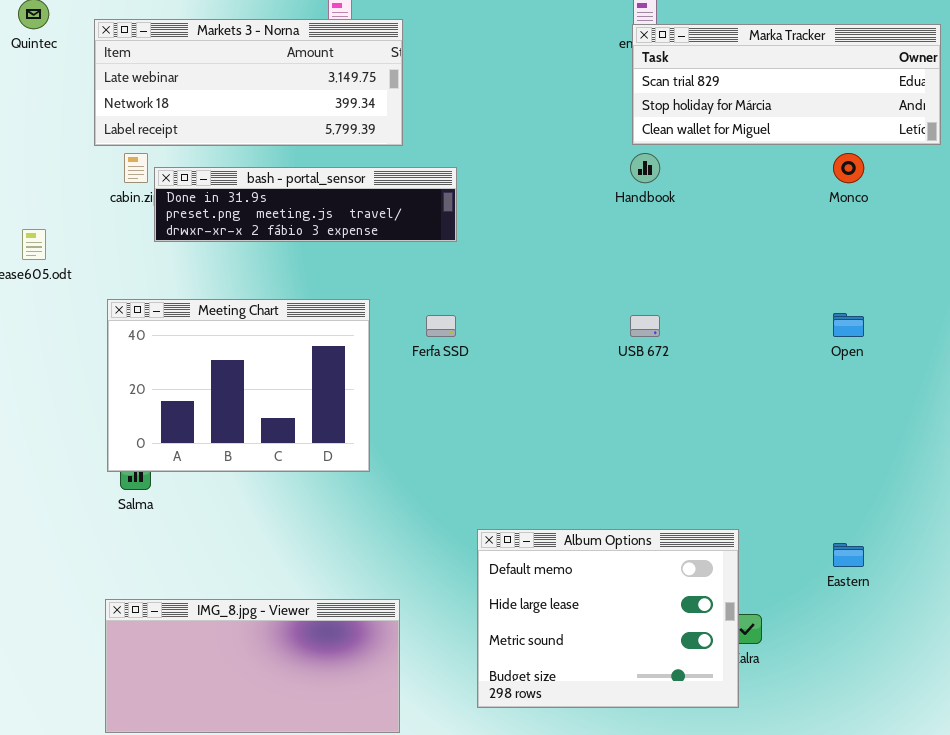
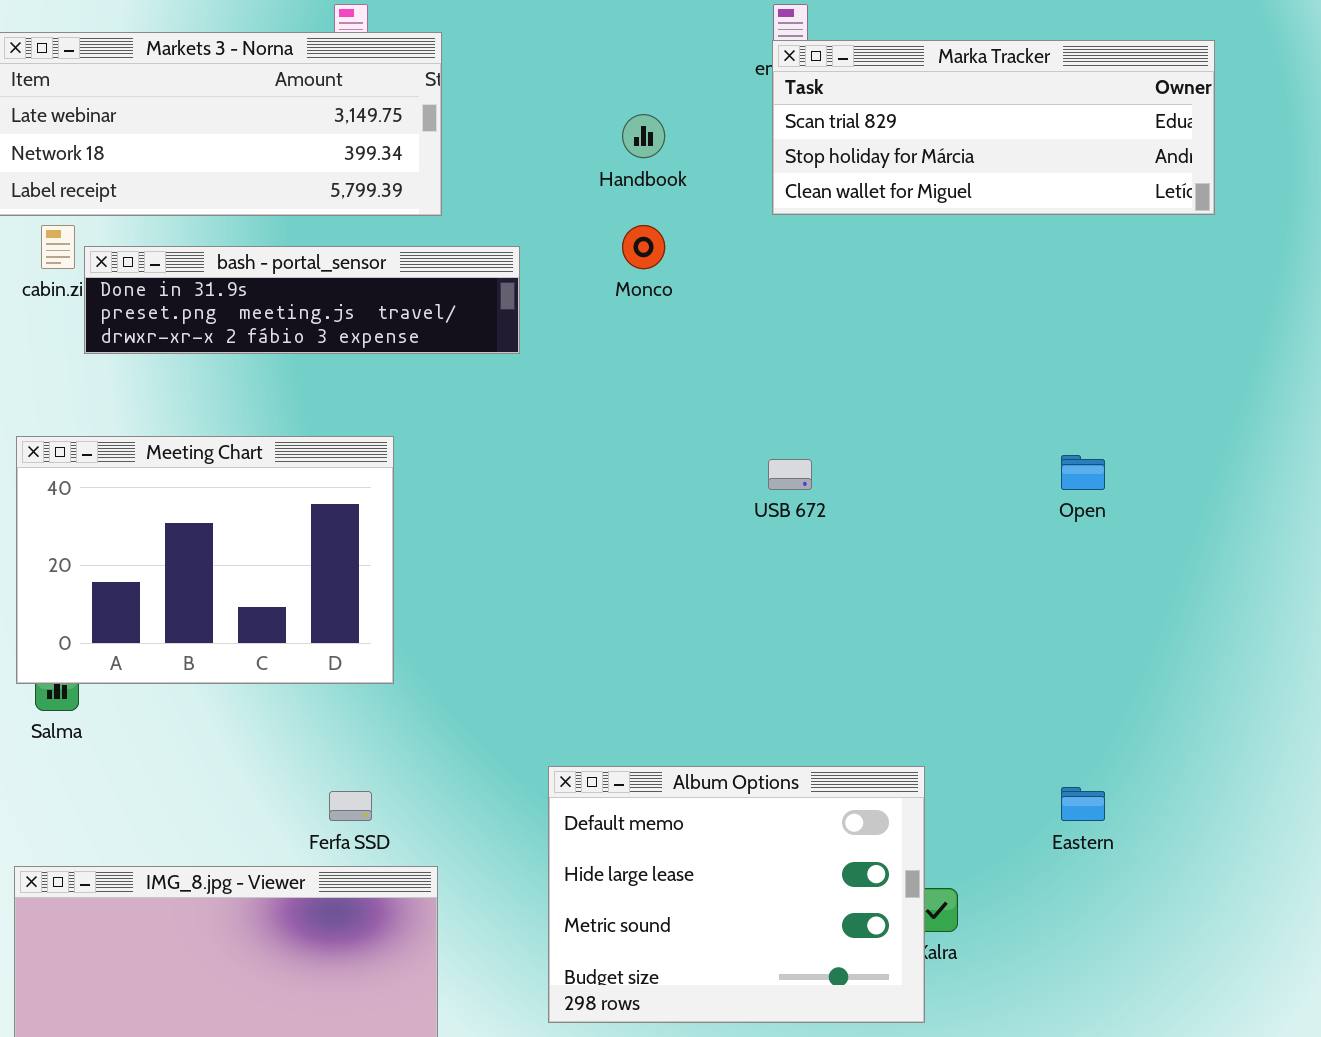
Handbook: [630,153,660,183] -> [622,114,665,158], moved
Monco: [833,153,864,183] -> [622,225,665,269], moved
Ferfa SSD: [426,315,456,337] -> [329,791,372,821], moved

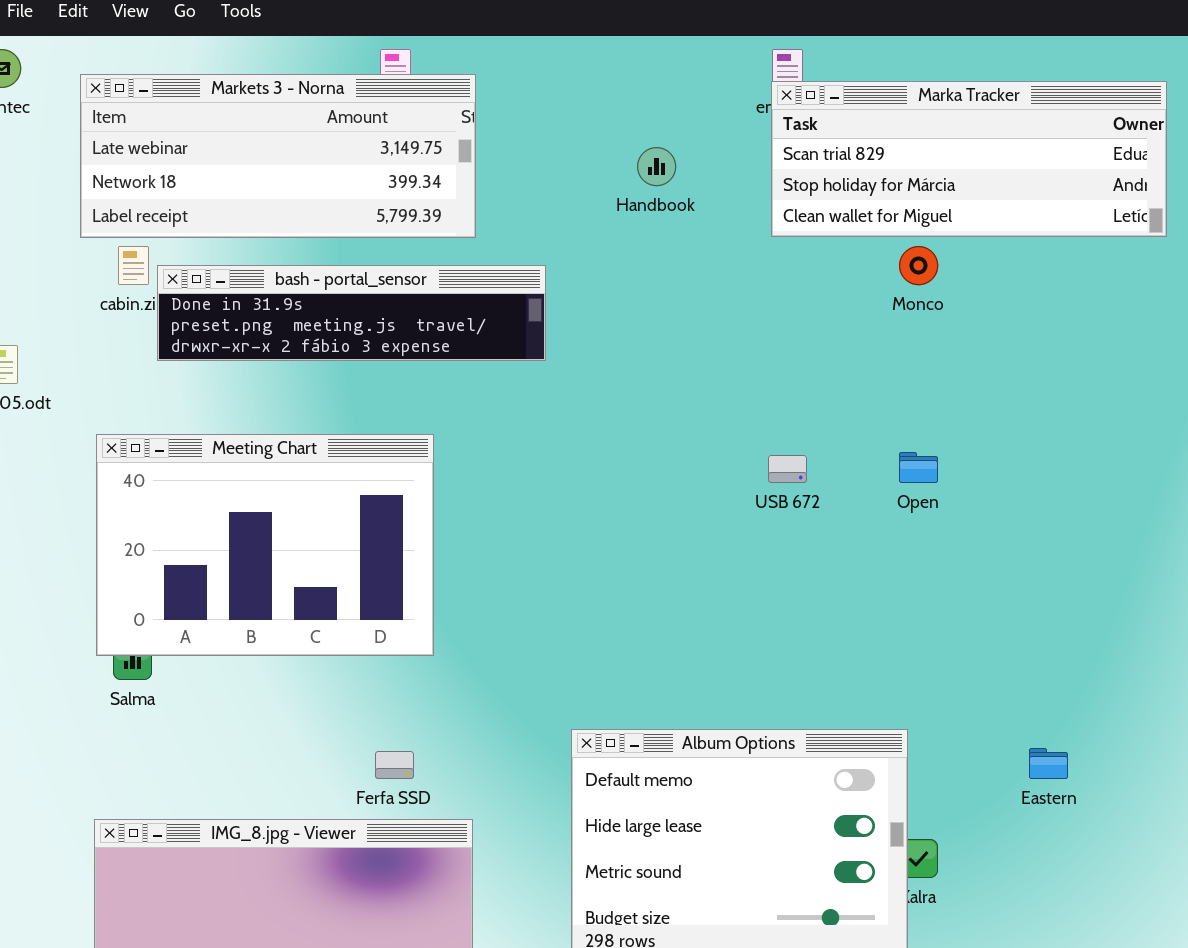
Monco: [622,225,665,269] -> [899,246,938,285], moved
Open: [1061,455,1105,490] -> [899,452,938,483], moved

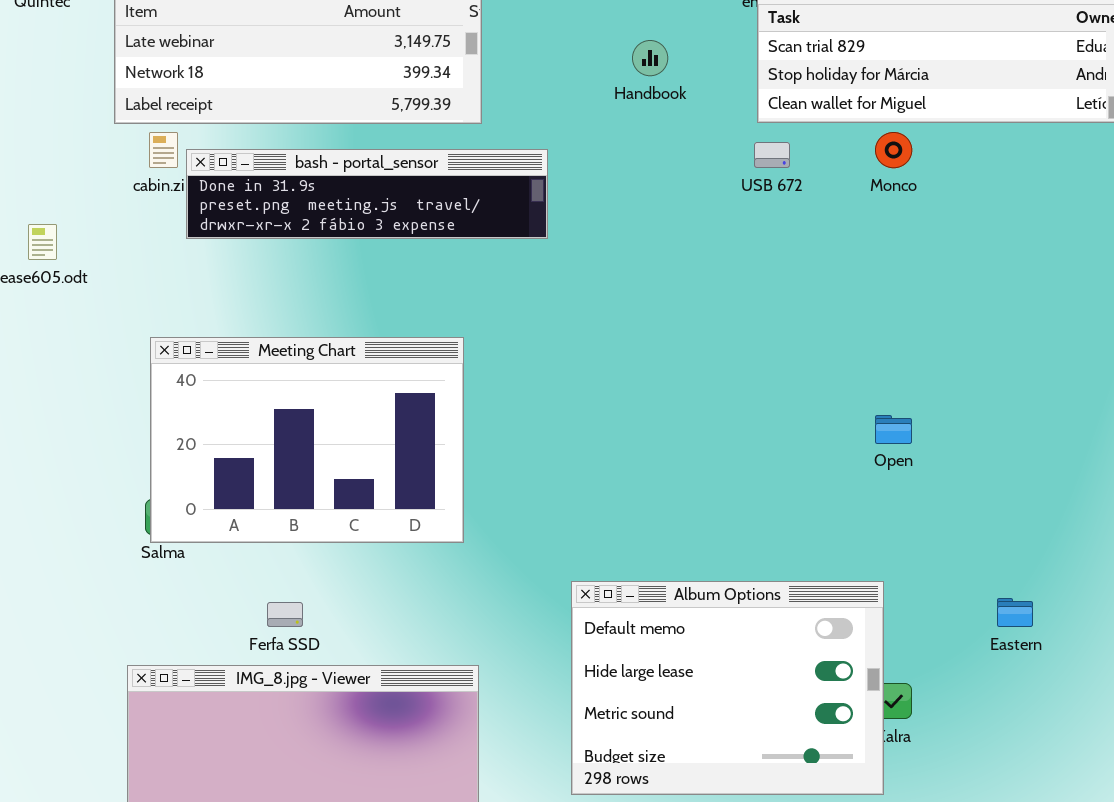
Meeting Chart: [96,434,434,656] -> [150,337,464,543], moved
Open: [899,452,938,483] -> [875,415,912,444], moved
USB 672: [768,455,807,483] -> [754,142,790,168], moved
Ferfa SSD: [375,751,414,779] -> [267,602,303,627], moved

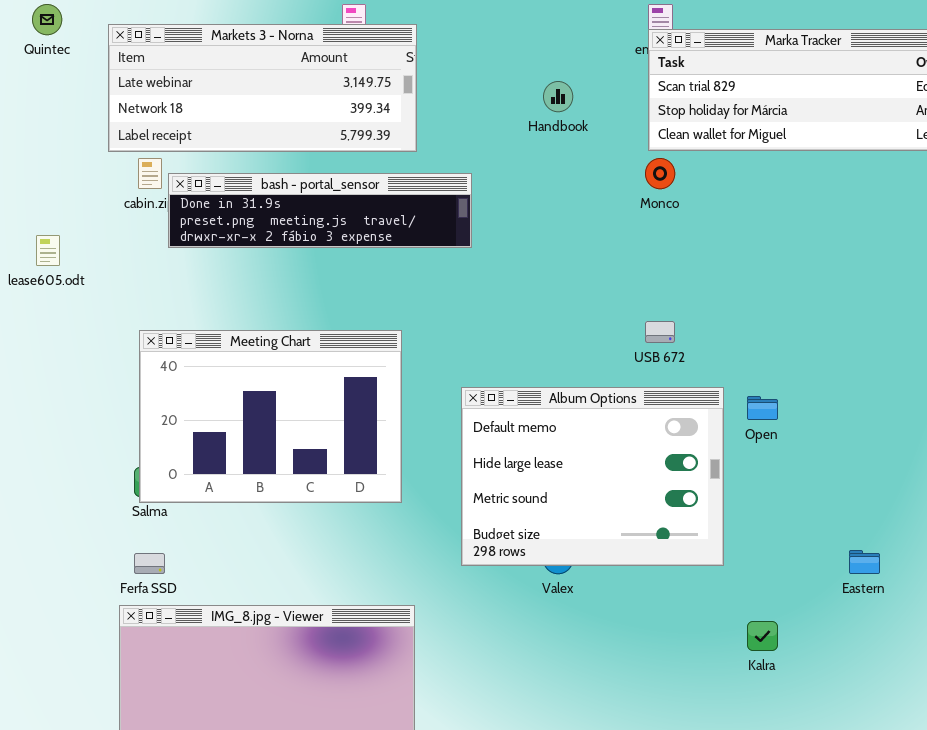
Monco: [875,132,912,168] -> [645,158,675,189], moved
USB 672: [754,142,790,168] -> [645,321,675,343], moved
Album Options: [571,581,884,795] -> [461,387,724,566], moved
Ferfa SSD: [267,602,303,627] -> [134,553,165,574], moved

